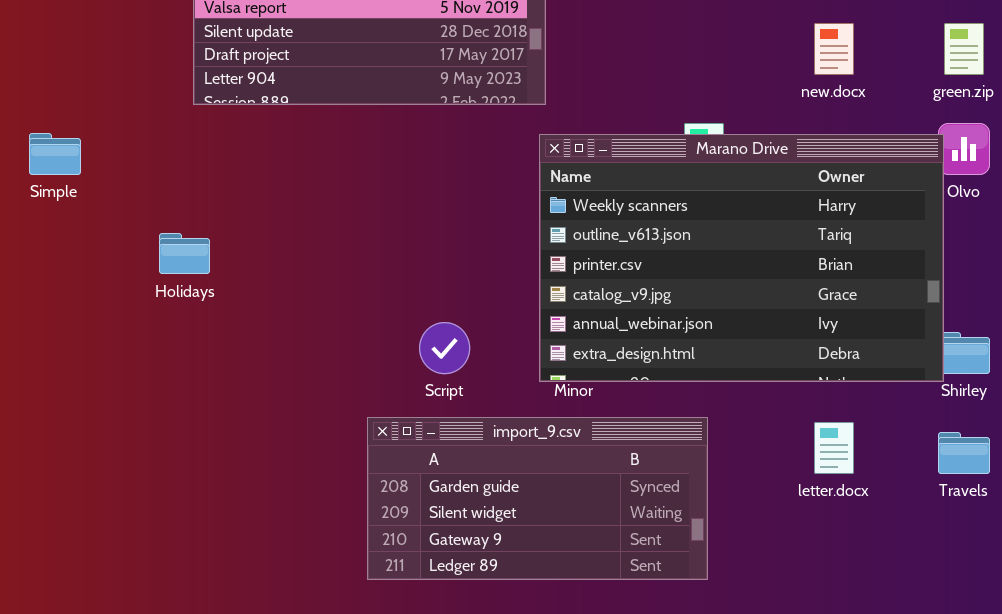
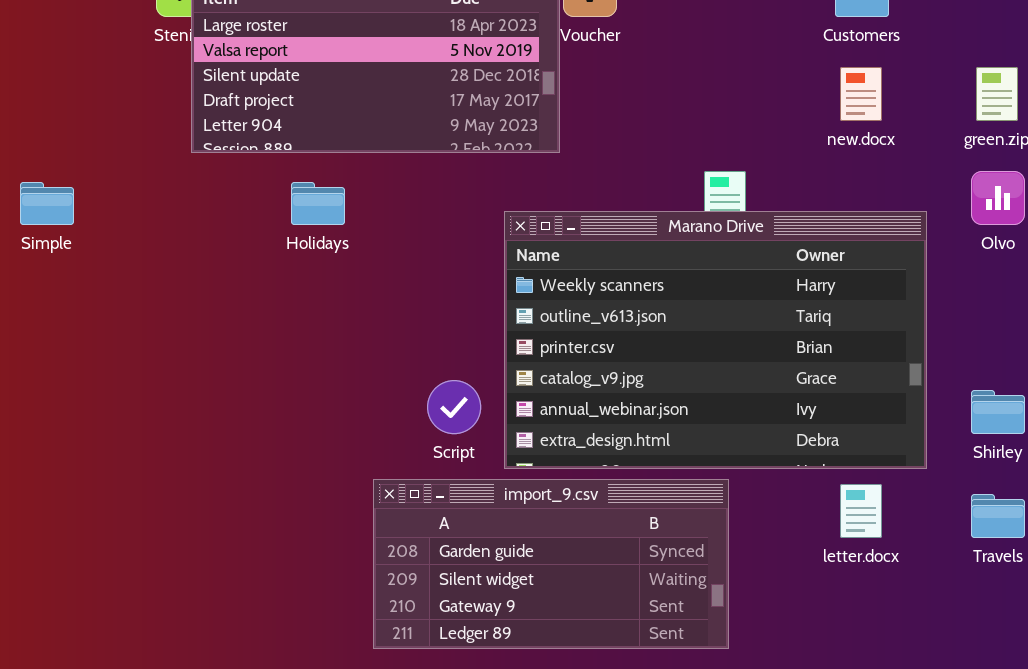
Marano Drive: [539,134,944,382] -> [504,211,927,469], moved
Holidays: [159,233,210,274] -> [291,182,345,225], moved

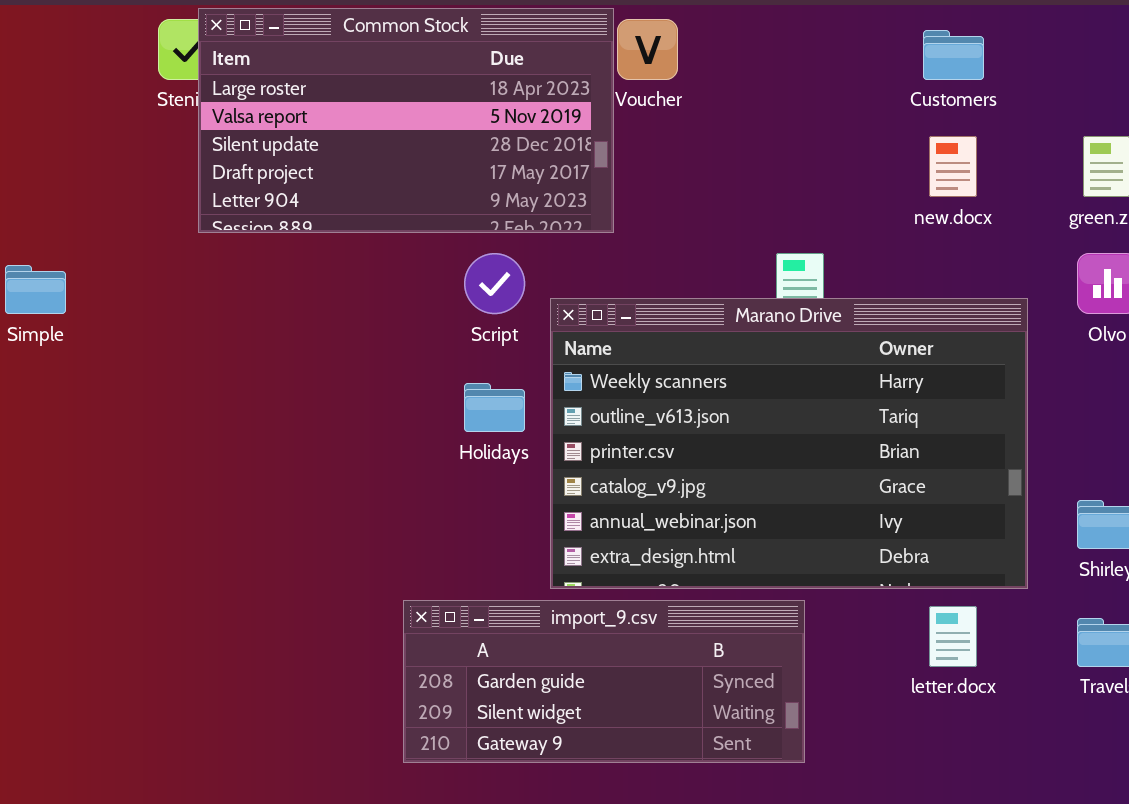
Holidays: [291,182,345,225] -> [464,383,525,432], moved
Script: [427,380,481,434] -> [464,253,525,314], moved
import_9.csv: [373,479,729,649] -> [403,600,805,763], resized

